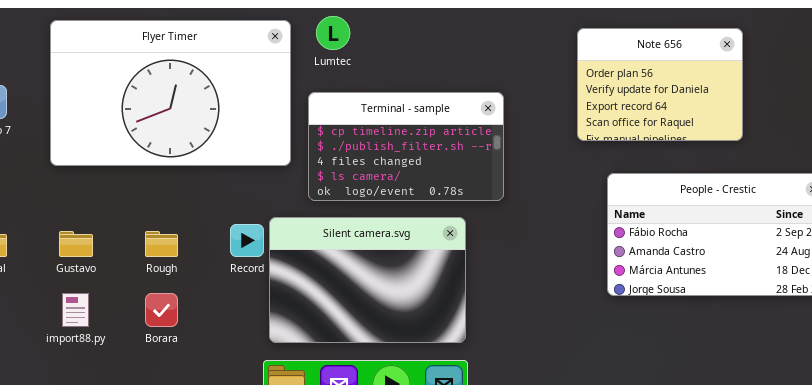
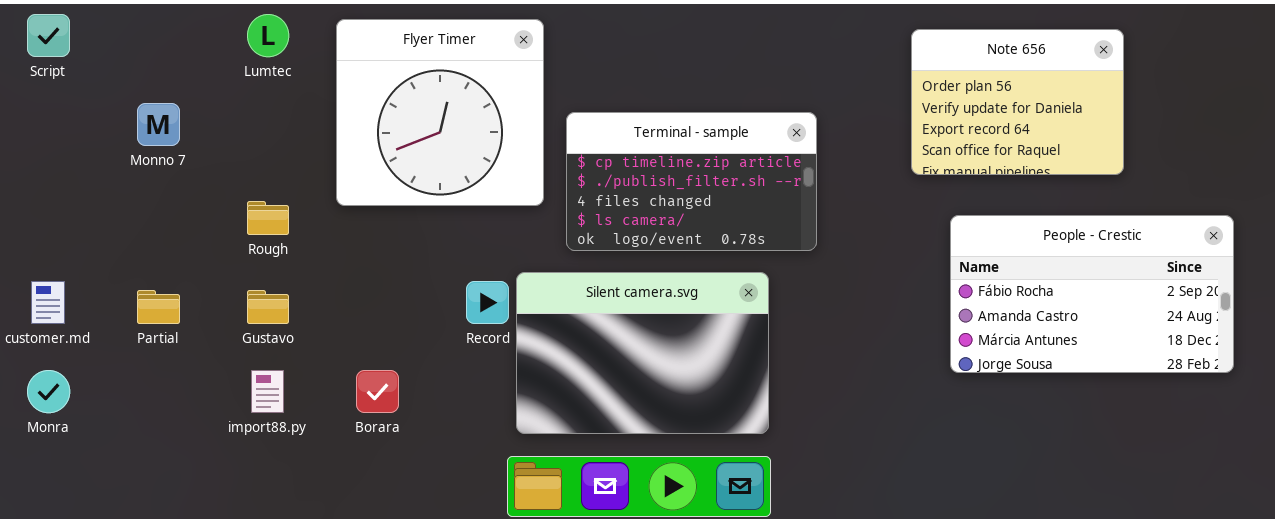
Lumtec: [316,16,350,50] -> [247,14,289,57], moved
Flyer Timer: [50,20,291,166] -> [336,19,544,206], resized
Rough: [145,231,178,257] -> [247,201,289,235], moved

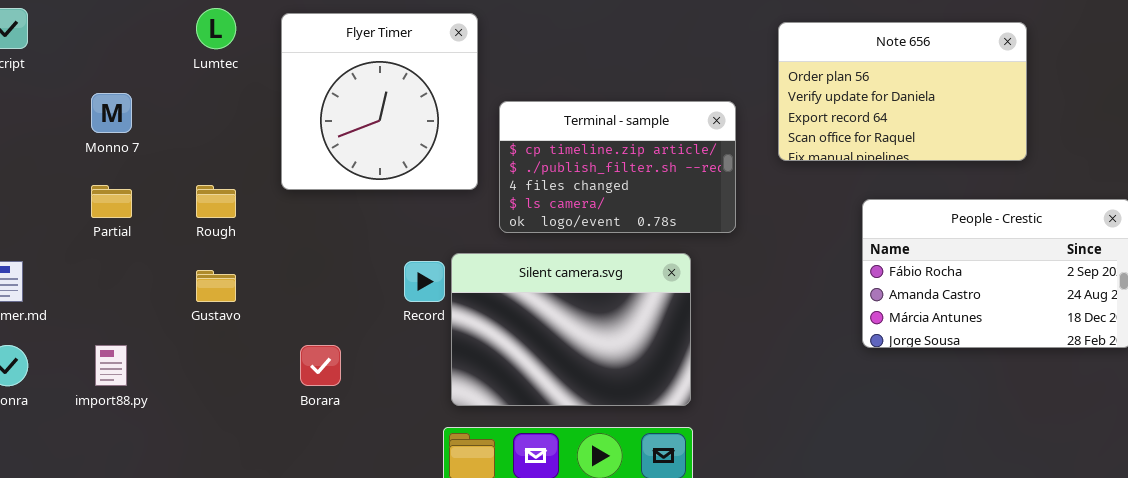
Note 656: [911,29,1124,175] -> [778,22,1027,161], resized
Partial: [137,290,180,324] -> [91,185,132,218], moved
import88.py: [251,370,284,413] -> [95,345,127,386], moved

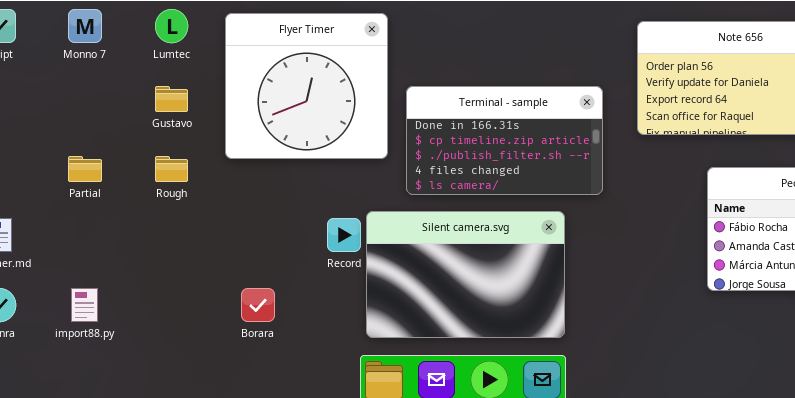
Monno 7: [91,93,132,133] -> [68,9,102,43], moved
Terminal - sample: [499,101,736,233] -> [406,86,603,195], scrolled up 1 row
Gustavo: [196,270,236,302] -> [155,86,188,112], moved

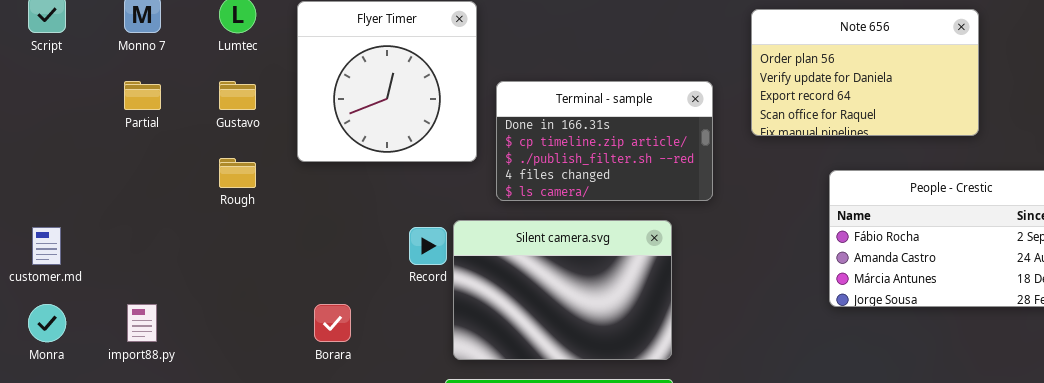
Partial: [68,156,102,182] -> [124,81,161,110], moved

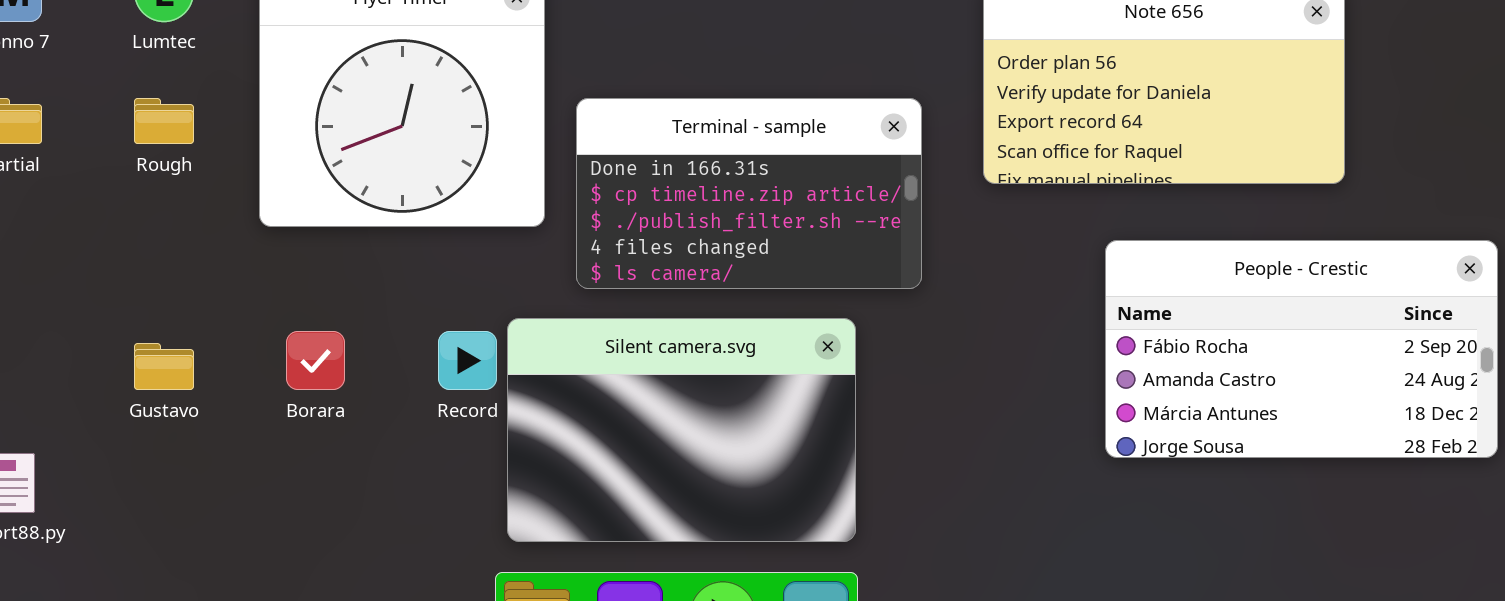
Gustavo: [219,81,256,110] -> [134,343,194,390], moved
Rough: [219,158,256,188] -> [134,98,194,144], moved
Borara: [314,304,351,342] -> [286,331,345,390], moved

